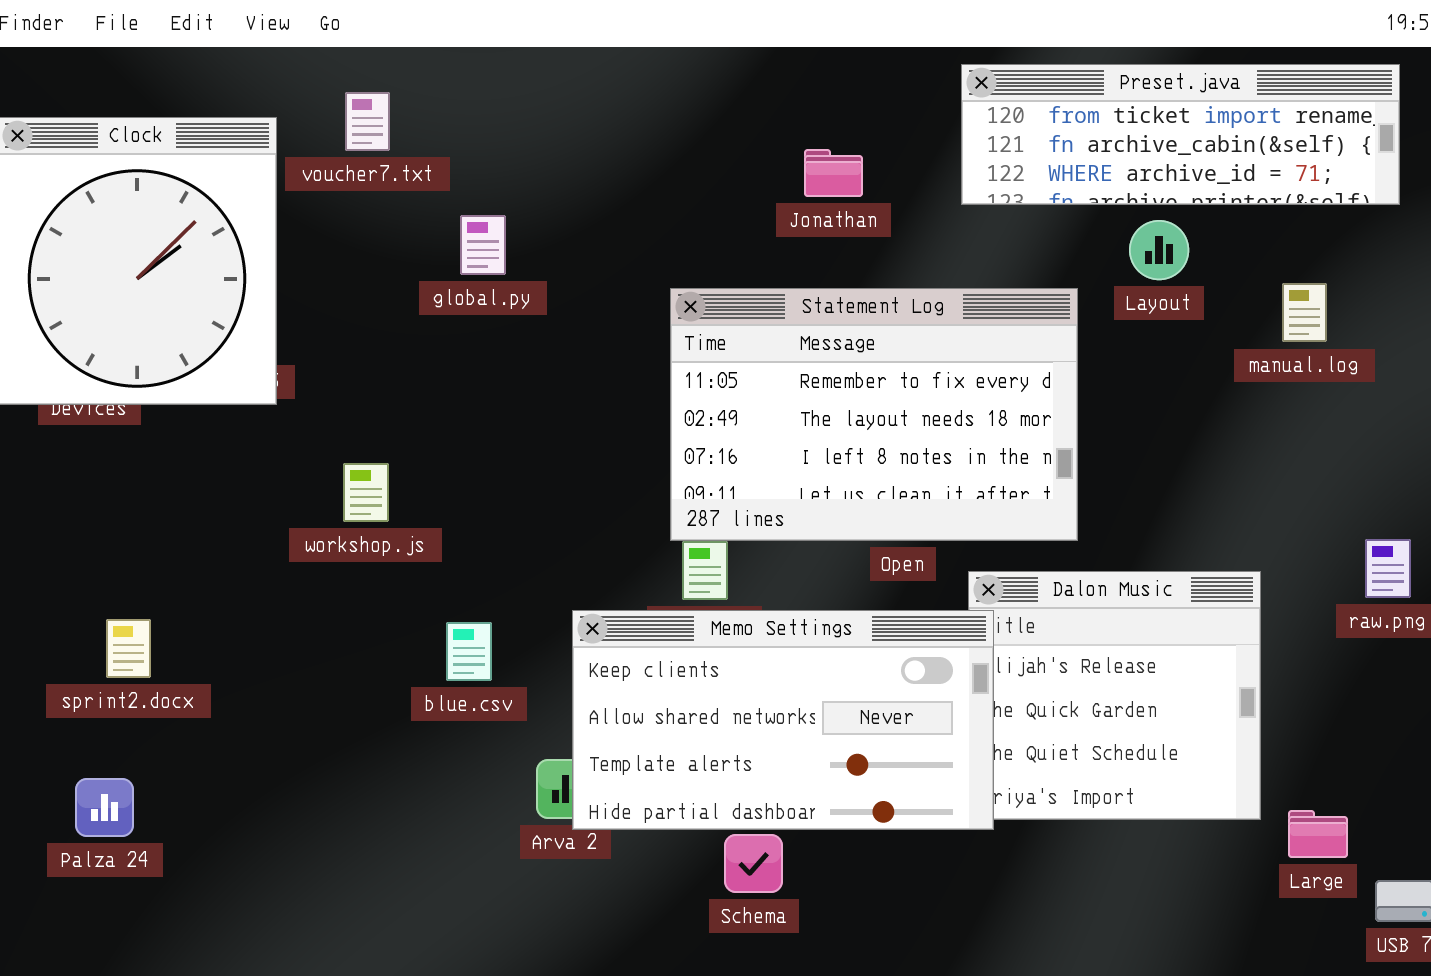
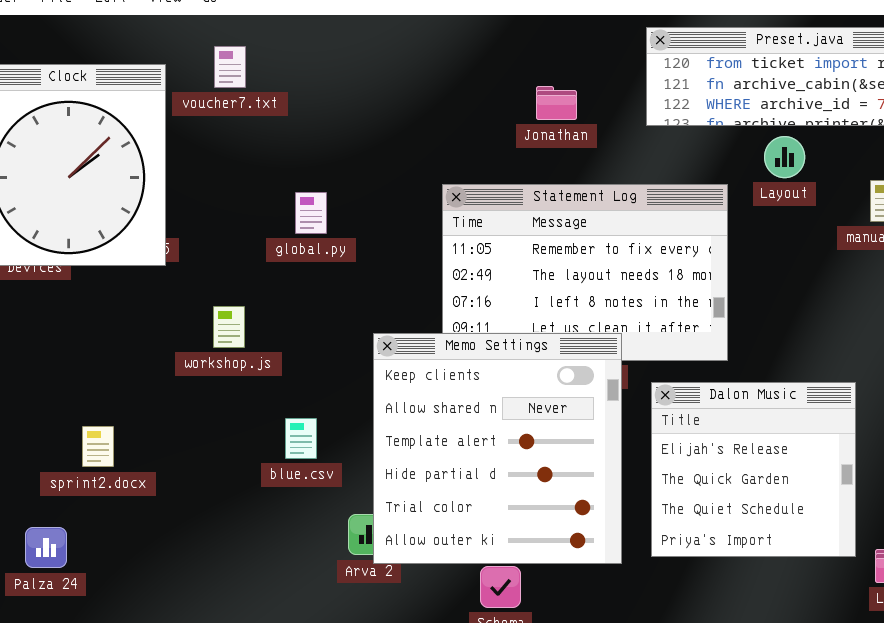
global.py: [460,215,506,275] -> [295,192,327,234], moved
Memo Settings: [572,610,994,830] -> [373,333,622,564], resized
sprint2.docx: [106,619,151,678] -> [82,426,114,467], moved

